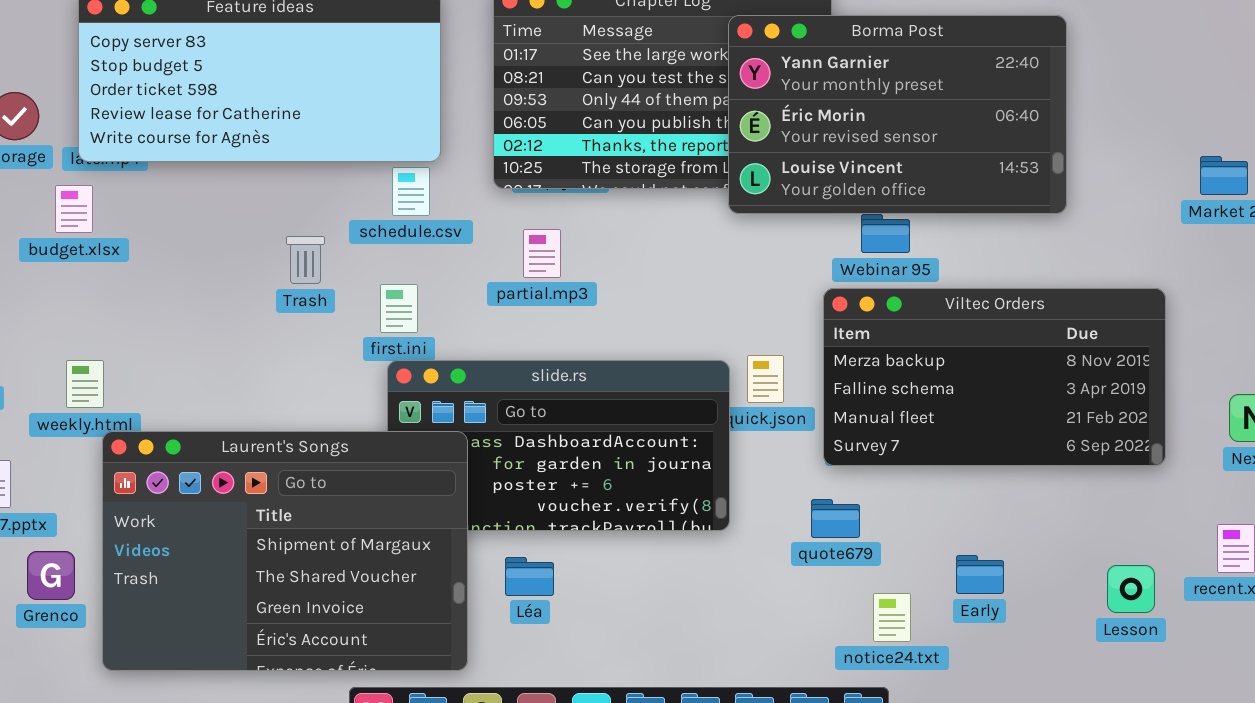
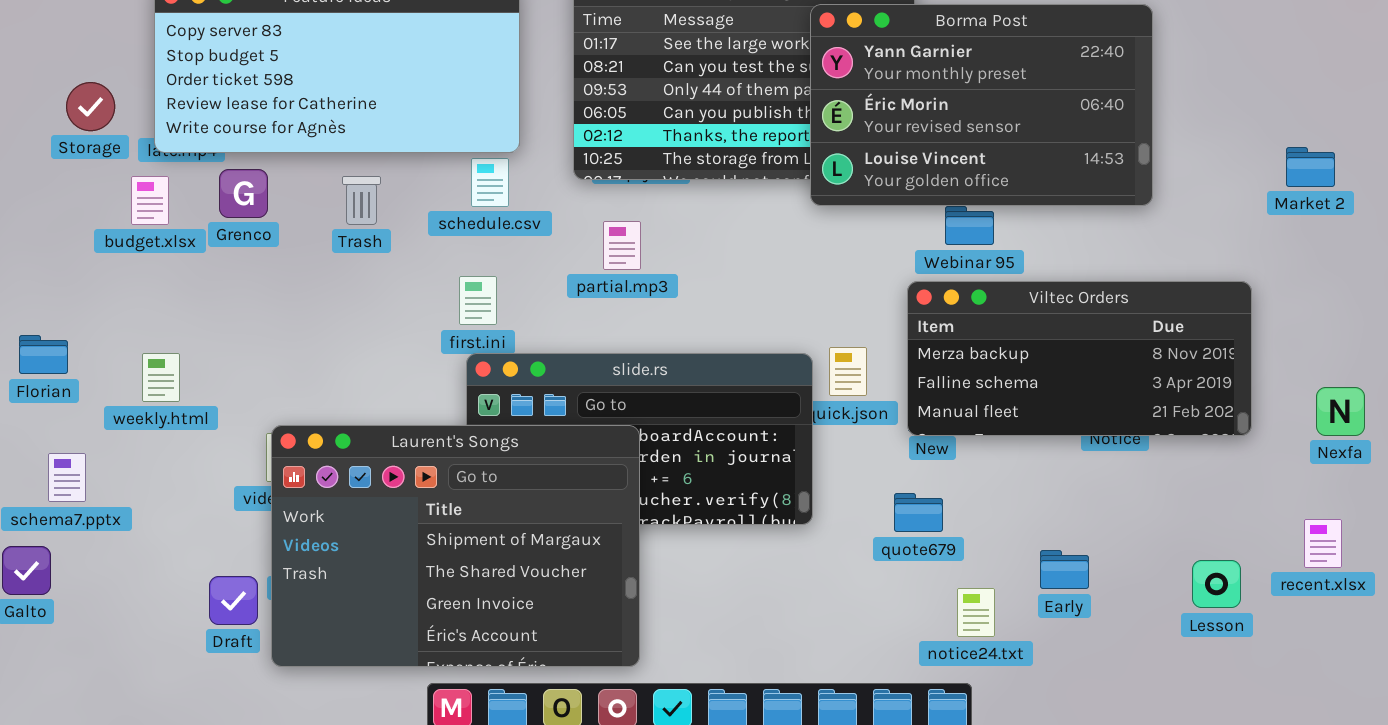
Trash: [286,236,325,284] -> [342,176,381,225], moved
Viltec Orders: [823,288,1166,466] -> [907,281,1252,436], resized
Laurent's Songs: [102,431,468,671] -> [271,425,640,667], moved
Grenco: [27,551,75,600] -> [219,169,268,218], moved

